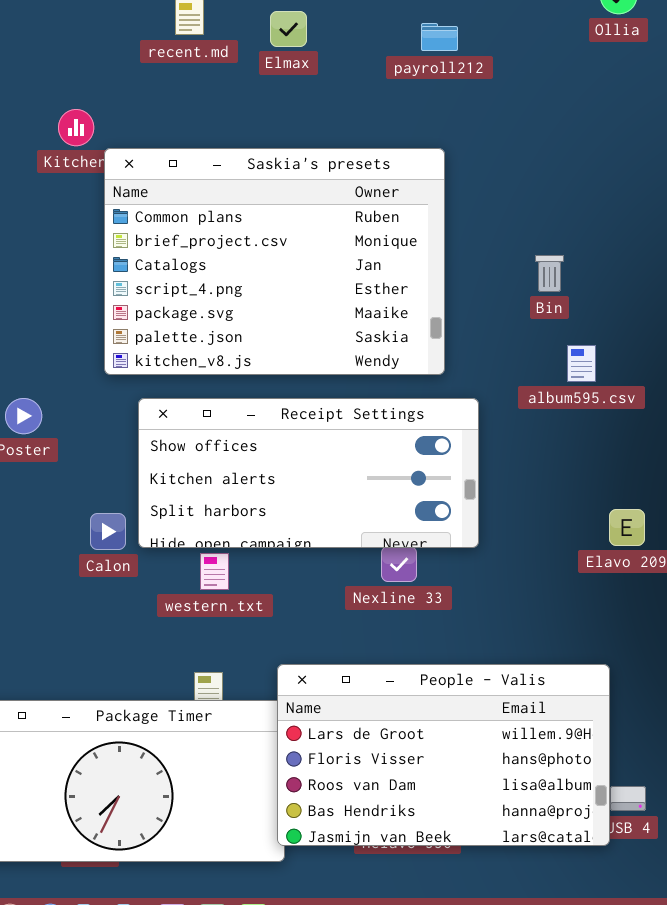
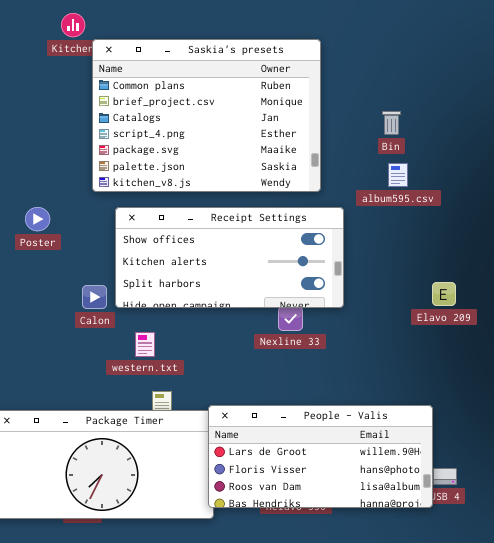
album595.csv: [567,345,596,382] -> [388,163,408,187], moved
western.txt: [200,553,229,590] -> [135,332,155,357], moved
People - Valis: [277,664,610,846] -> [208,405,433,508], resized

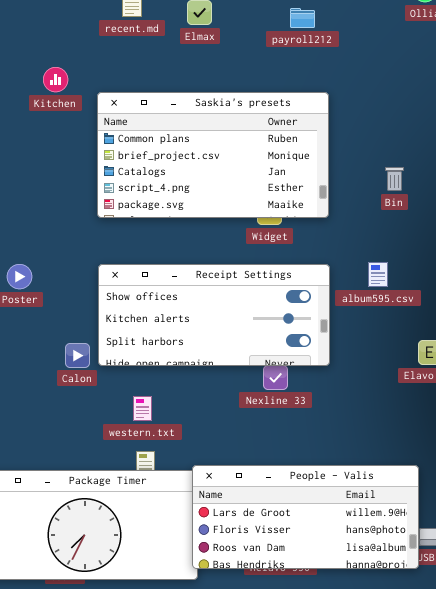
Saskia's presets: [92,39,321,192] -> [97,92,329,218], moved, resized
Bin: [382,111,401,135] -> [385,167,404,191], moved
album595.csv: [388,163,408,187] -> [368,262,388,287], moved
western.txt: [135,332,155,357] -> [133,396,152,421], moved

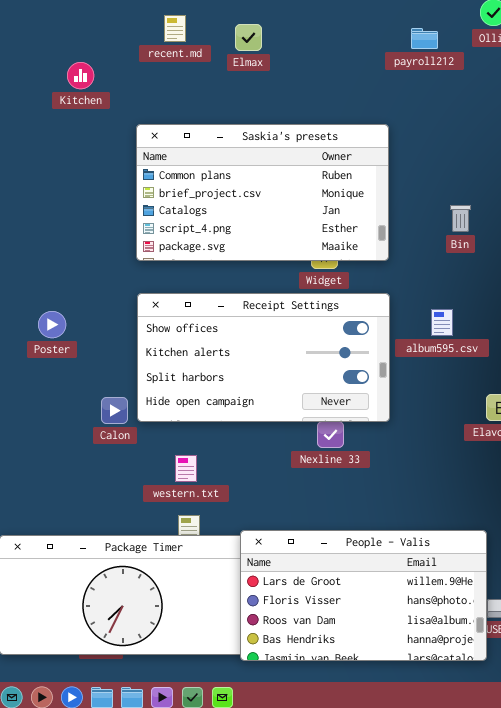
payroll212: [290,8,315,28] -> [411,28,438,49], moved
Kitchen: [43,67,68,92] -> [67,62,94,89], moved
Receipt Settings: [98,264,330,366] -> [137,293,390,422], resized
People - Valis: [192,465,419,569] -> [240,530,487,661], resized

